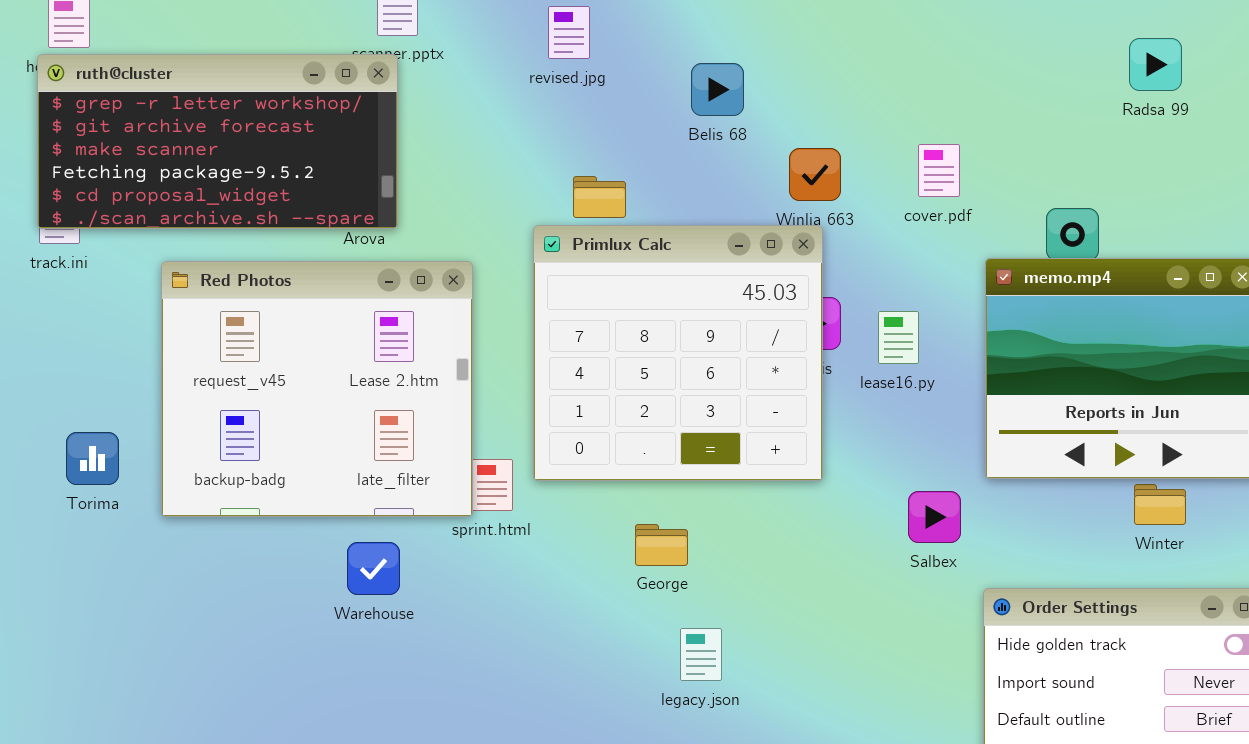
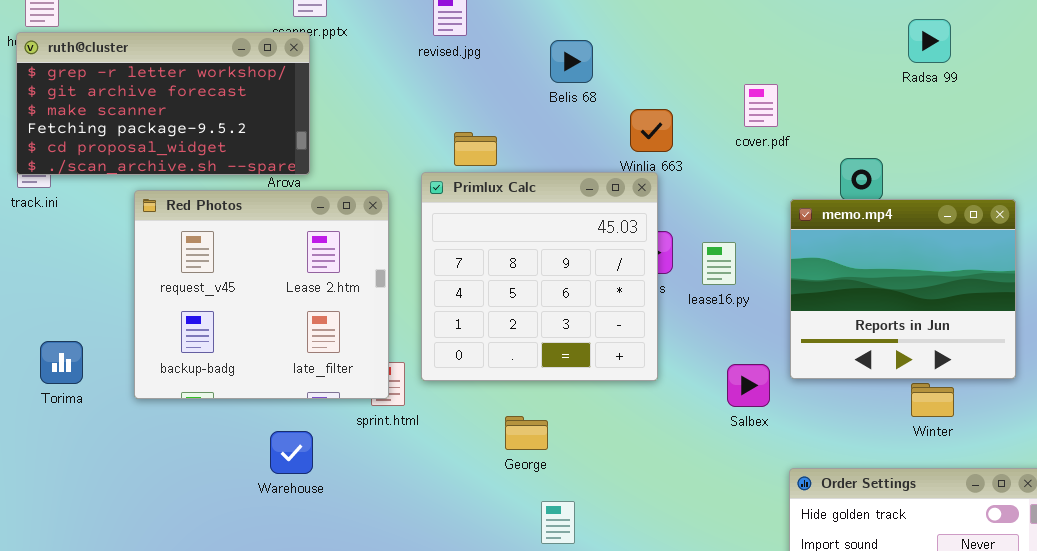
cover.pdf: [918,144,960,197] -> [744,84,778,127], moved
Red Photos: [161,261,473,517] -> [134,190,389,399], moved
Salbex: [908,491,961,543] -> [727,364,770,407], moved

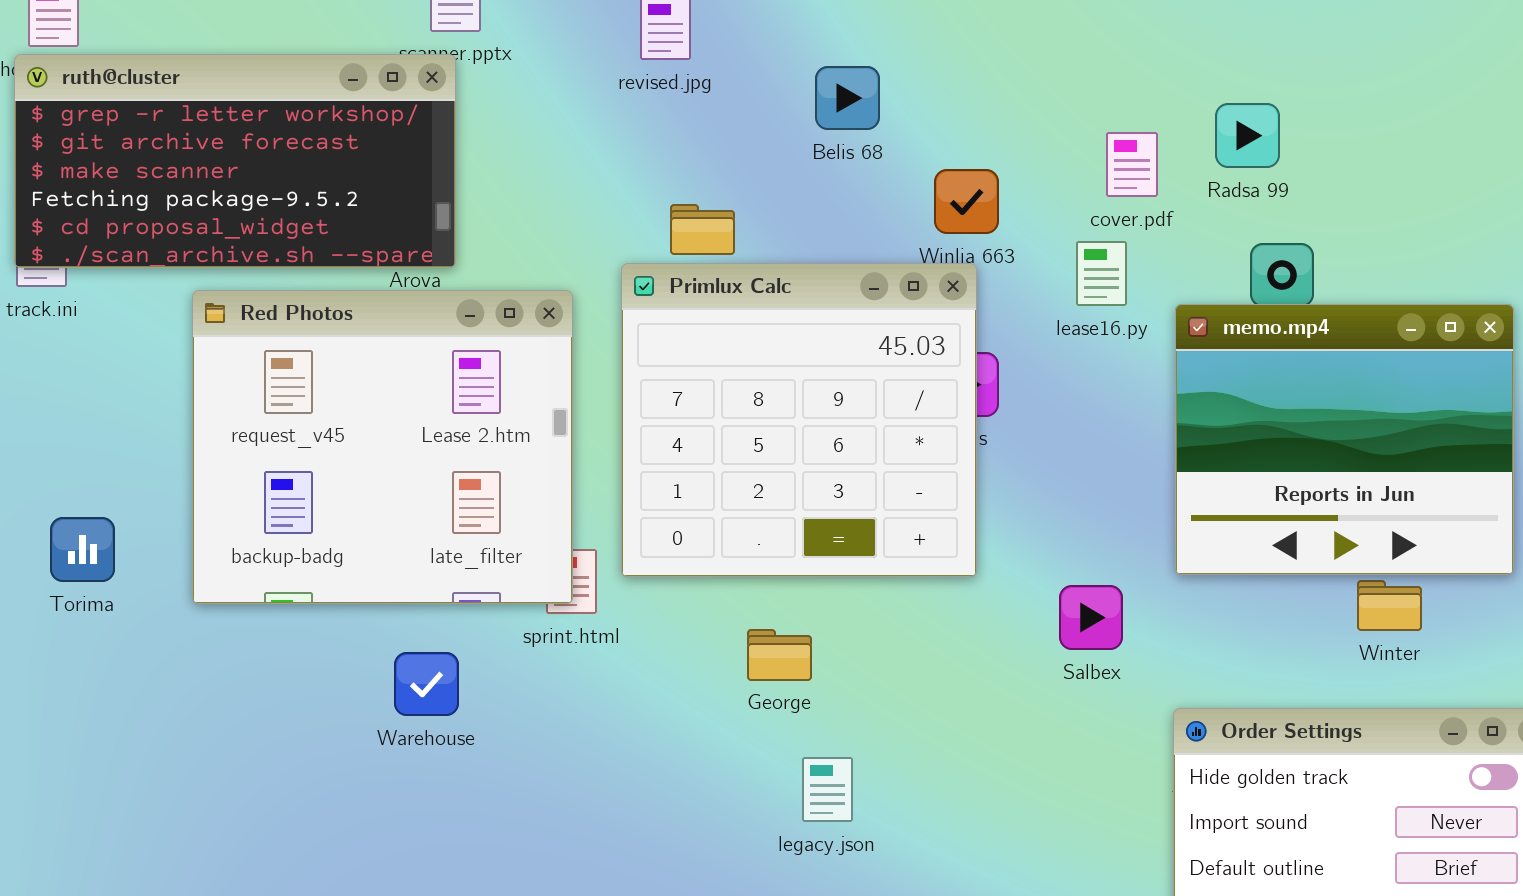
Radsa 99: [908,19,951,63] -> [1215,103,1280,168], moved
lease16.py: [702,242,736,285] -> [1076,241,1127,306], moved
Salbex: [727,364,770,407] -> [1059,585,1123,650], moved

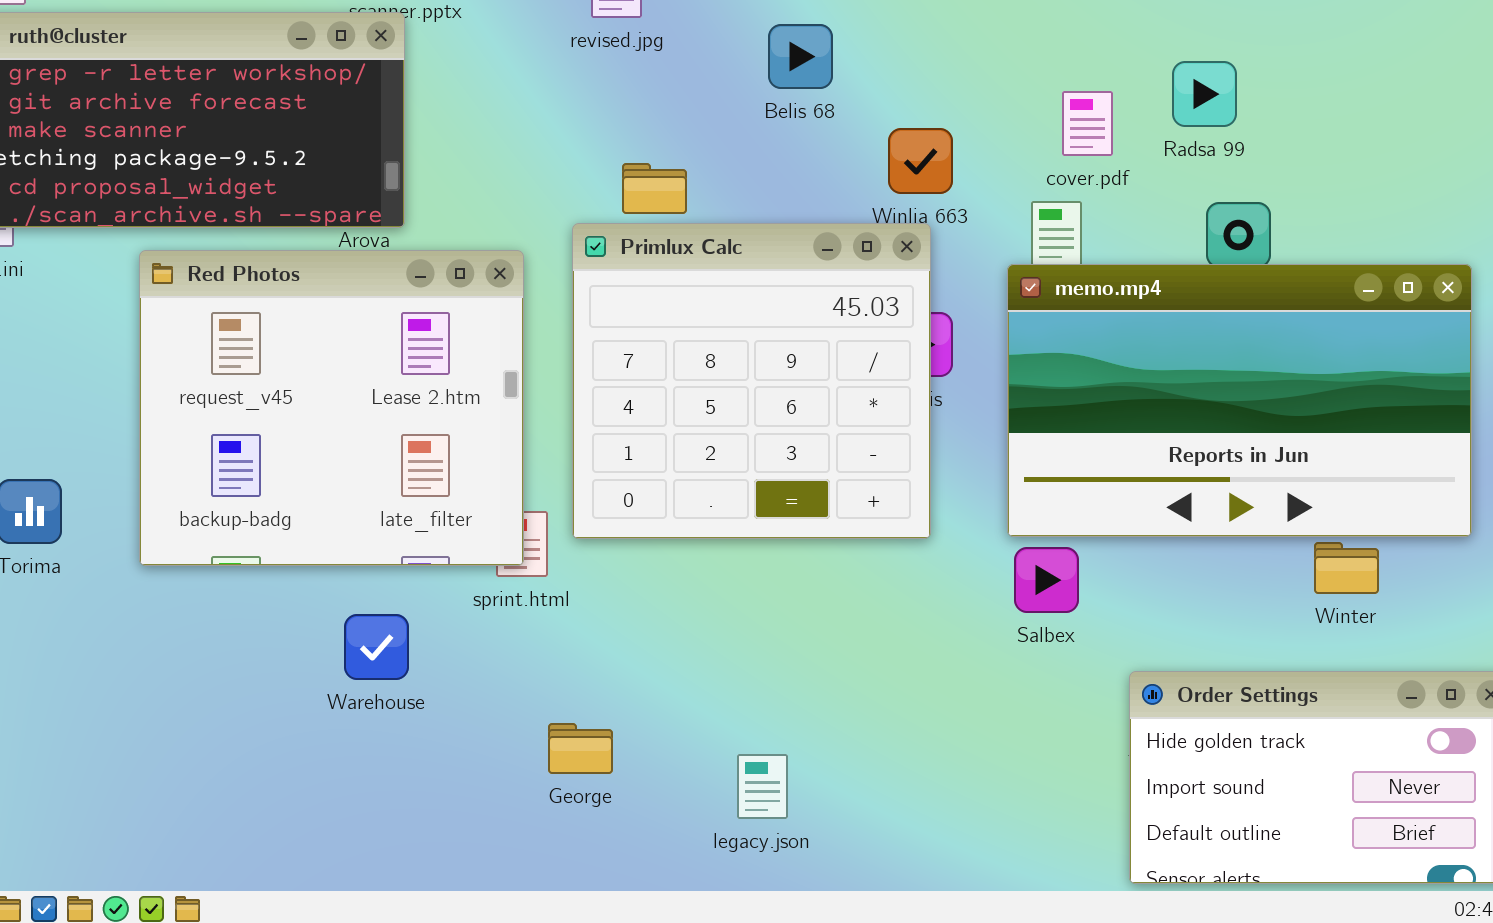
memo.mp4: [1175,304,1514,575] -> [1007,264,1472,537], resized
George: [747,629,812,681] -> [548,723,613,774], moved
legacy.json: [802,757,853,822] -> [737,754,788,819], moved

